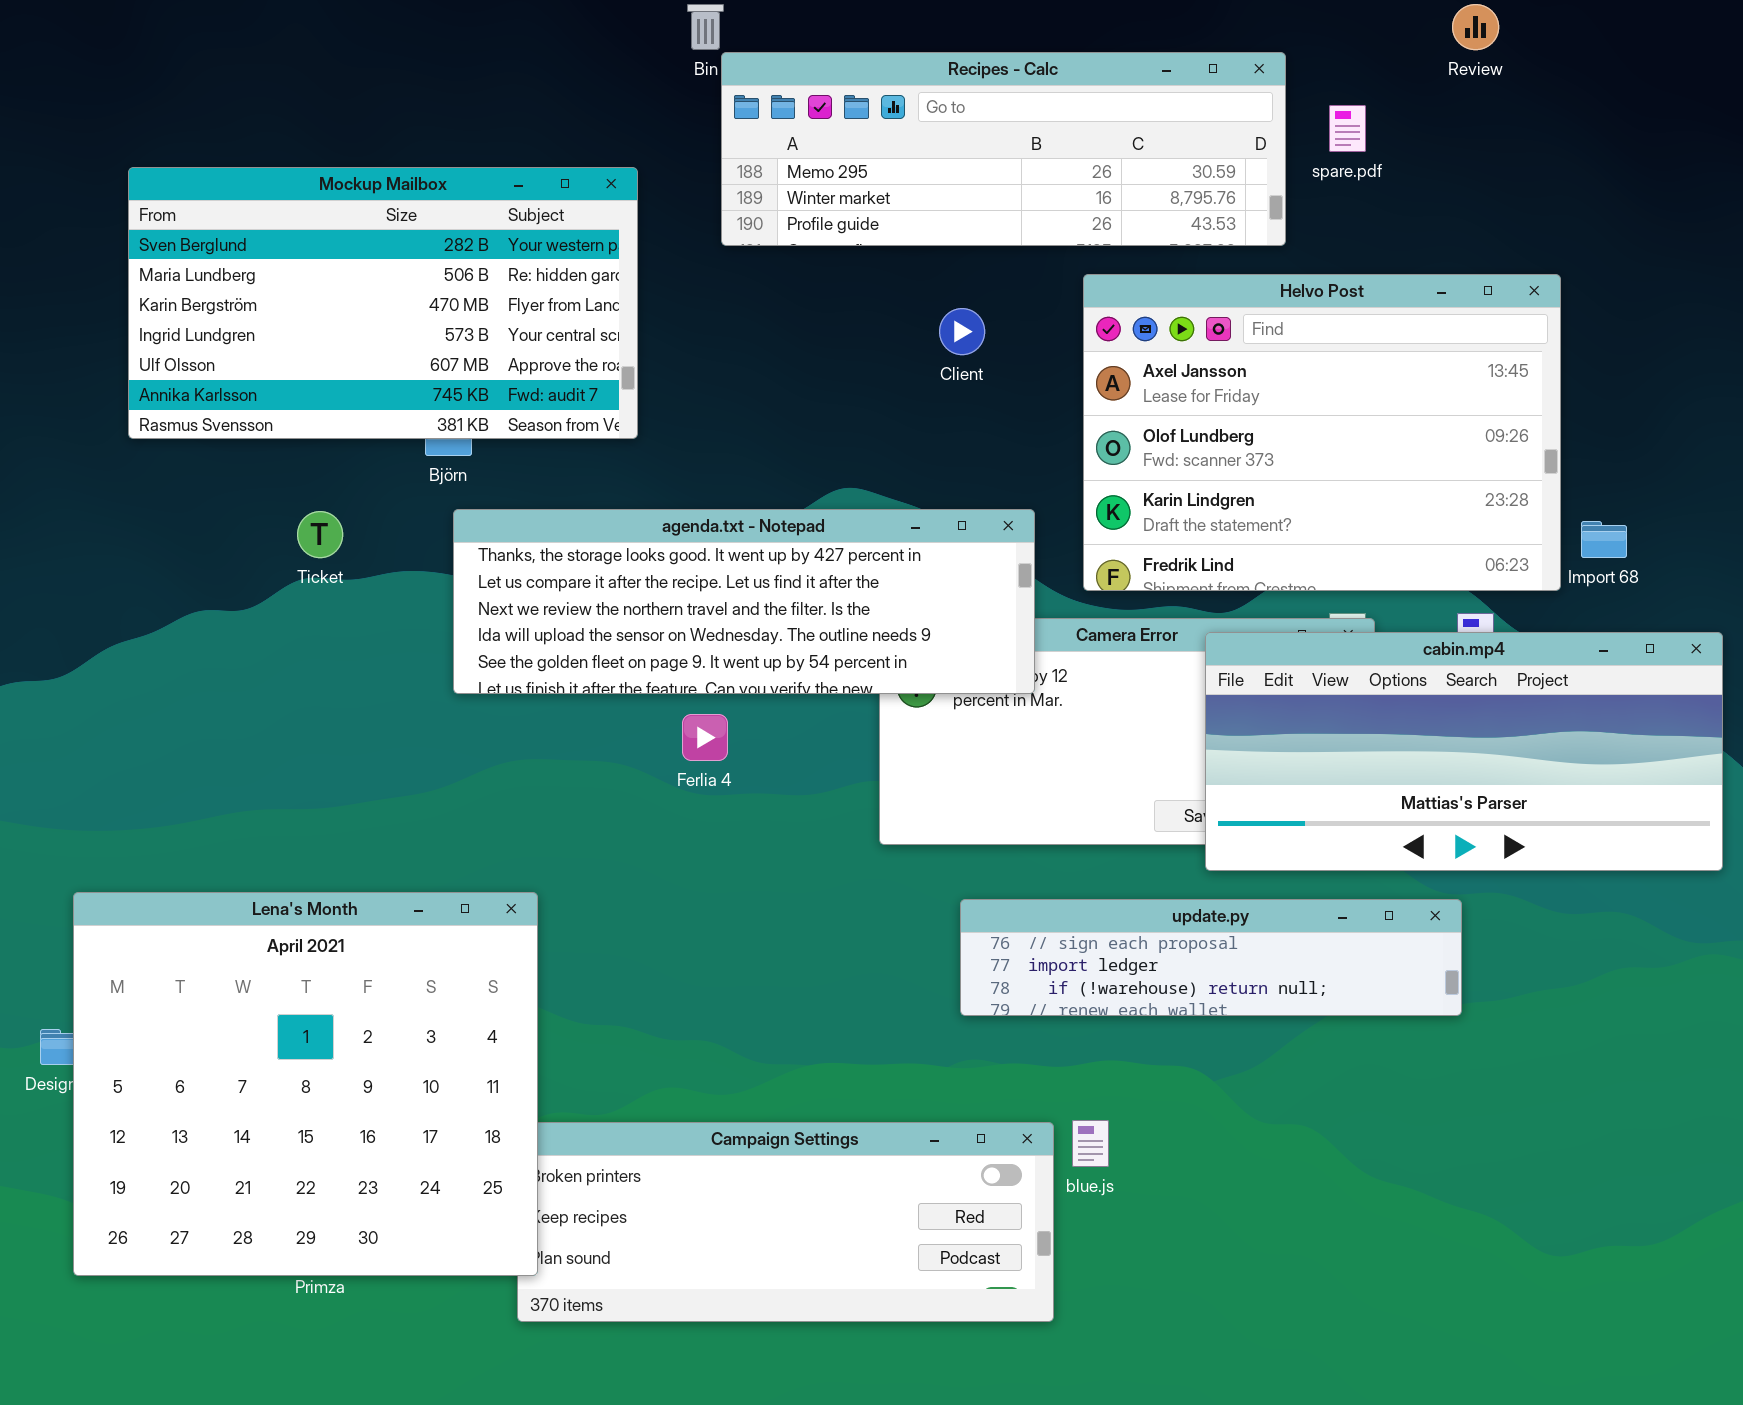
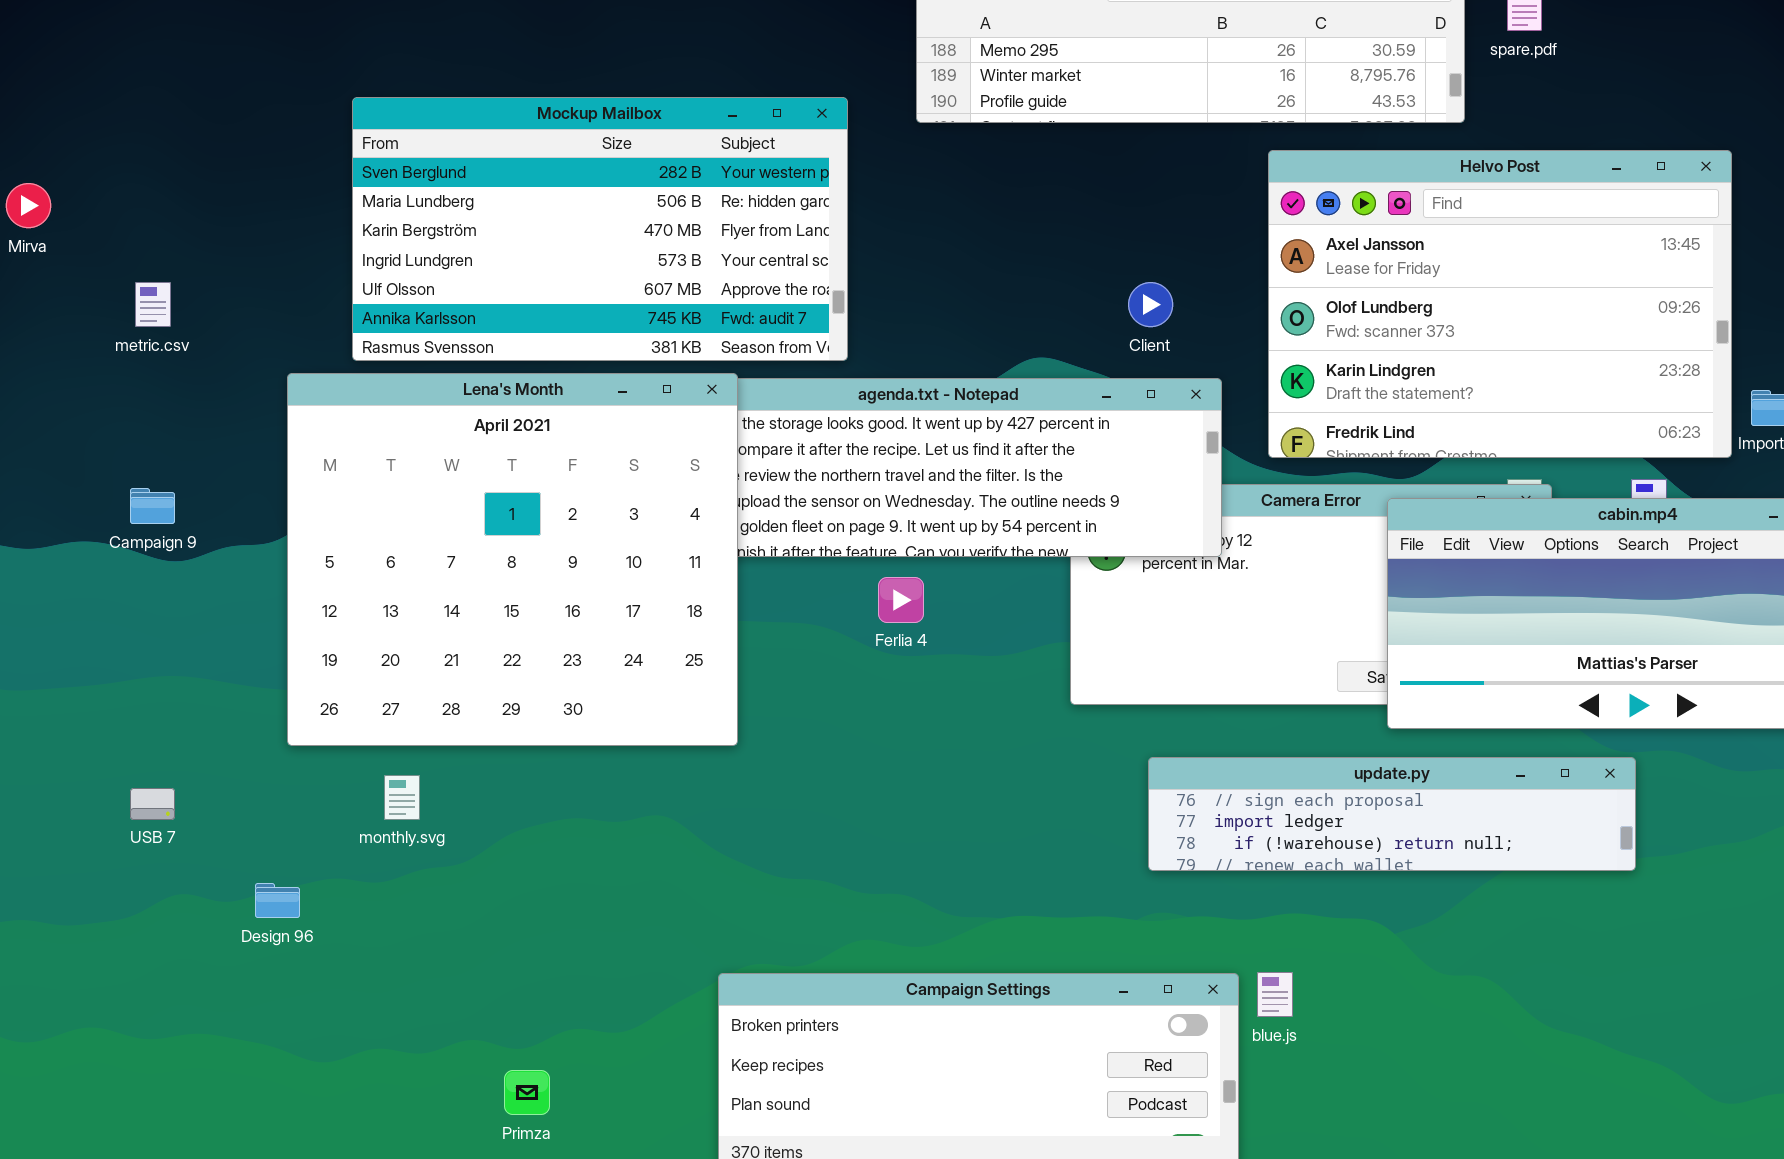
Mockup Mailbox: [128,167,638,439] -> [352,97,848,361], moved
Client: [939,308,985,355] -> [1128,282,1173,327], moved
Lena's Month: [73,892,538,1276] -> [287,373,738,746], moved

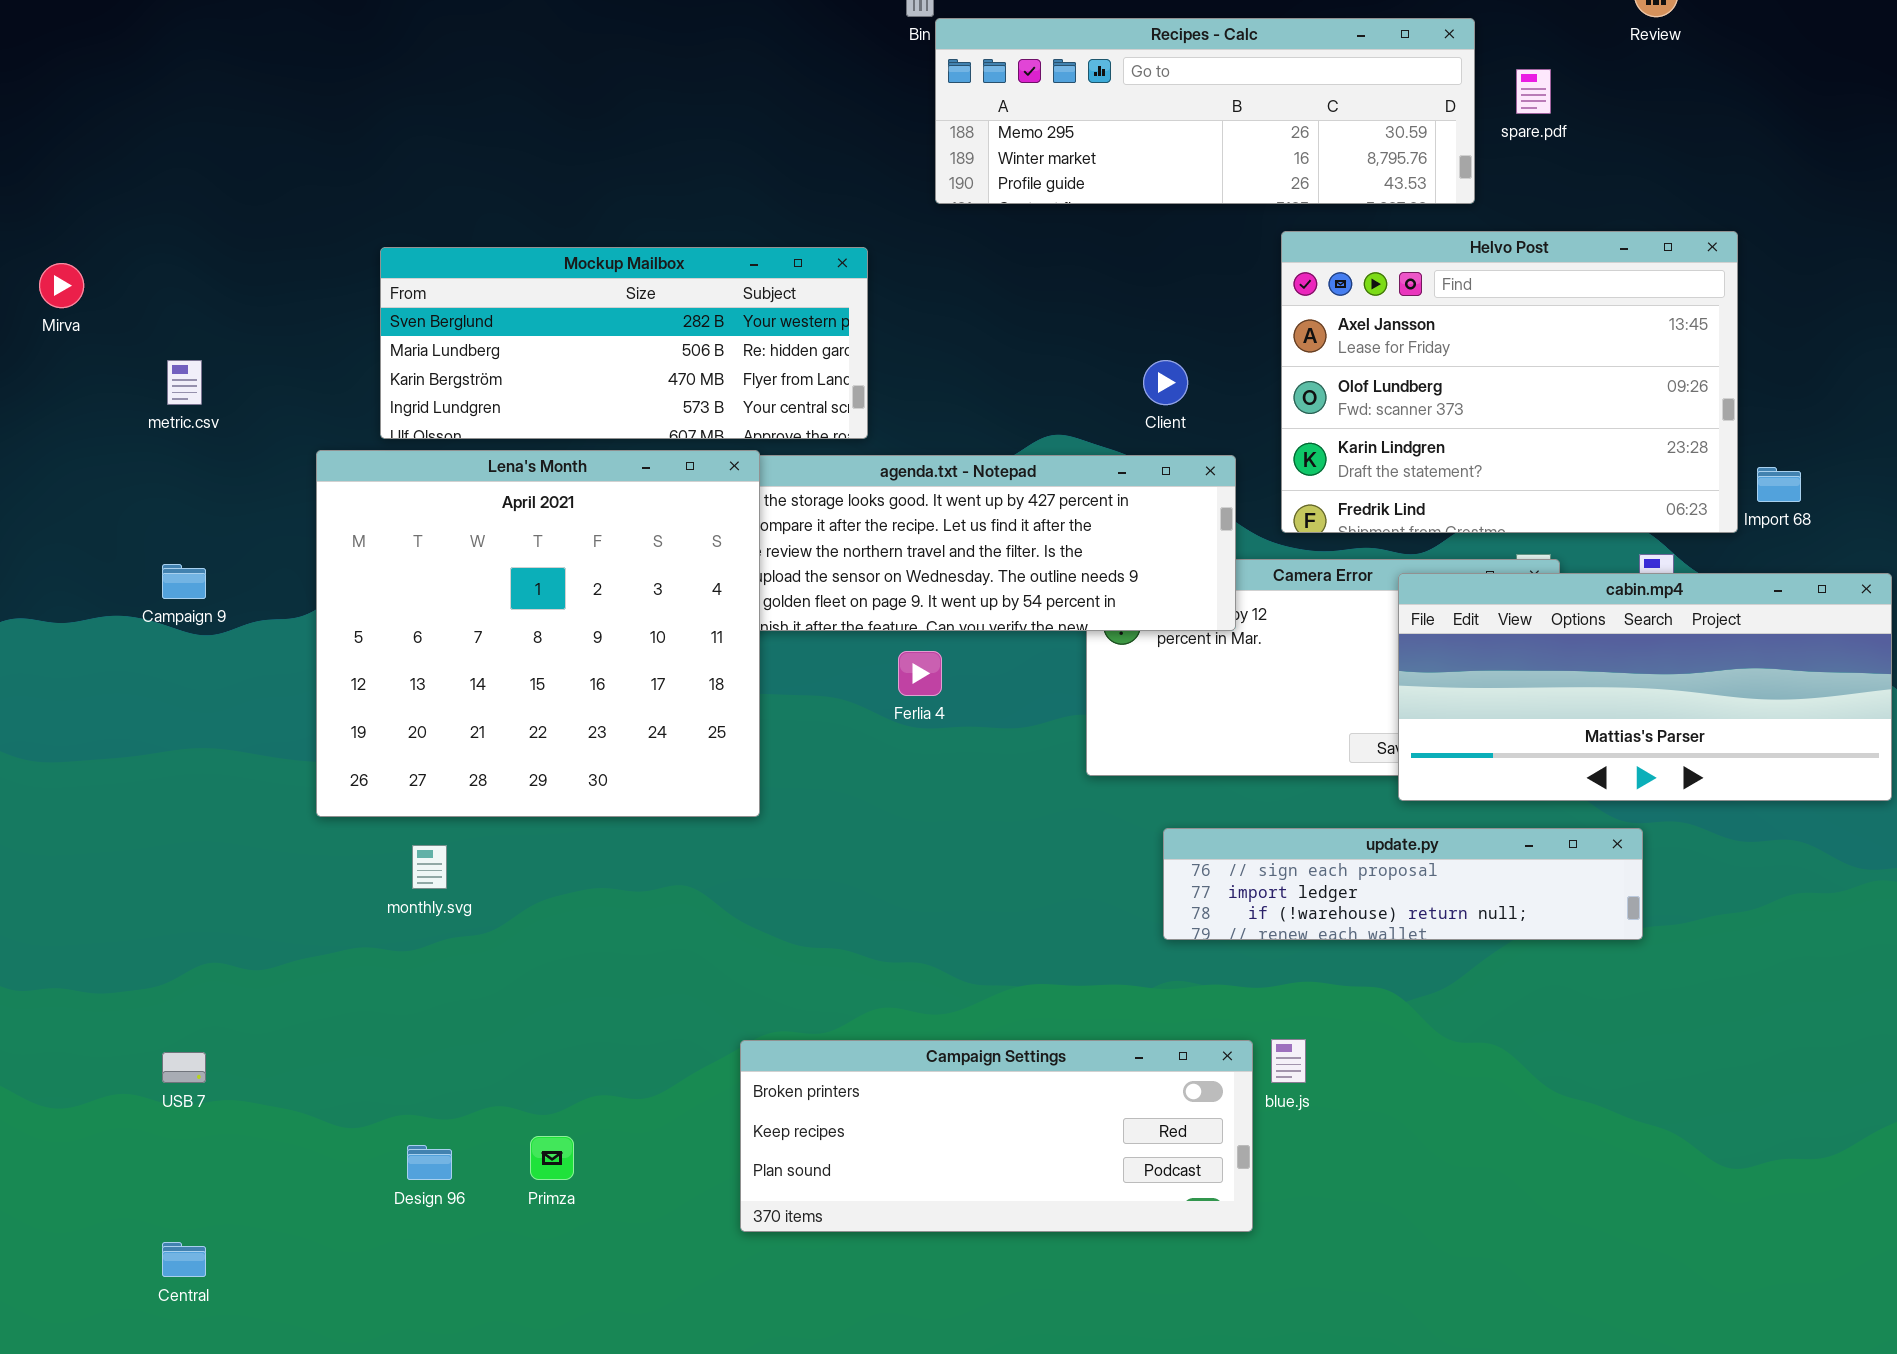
Mockup Mailbox: [352,97,848,361] -> [380,247,868,439], resized
USB 7: [130,788,175,820] -> [162,1052,206,1083], moved
Design 96: [255,883,300,918] -> [407,1145,452,1180], moved

